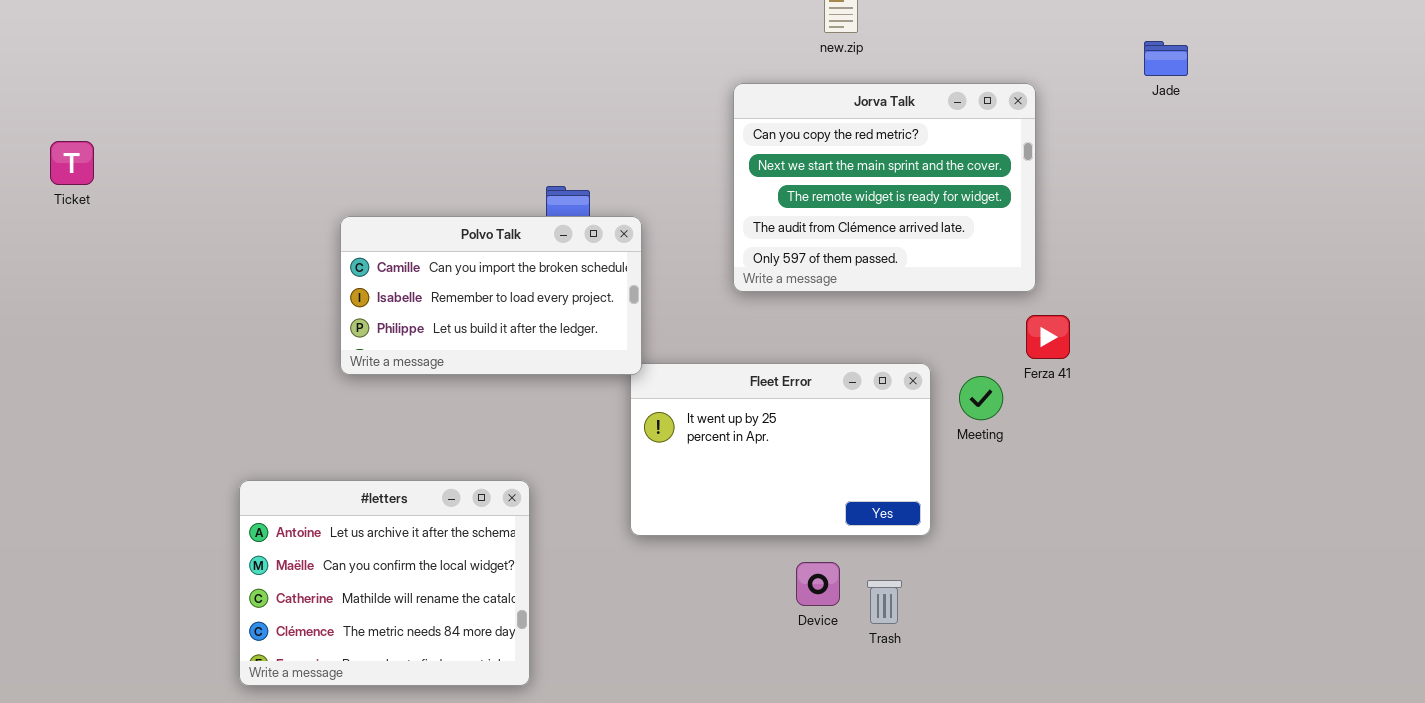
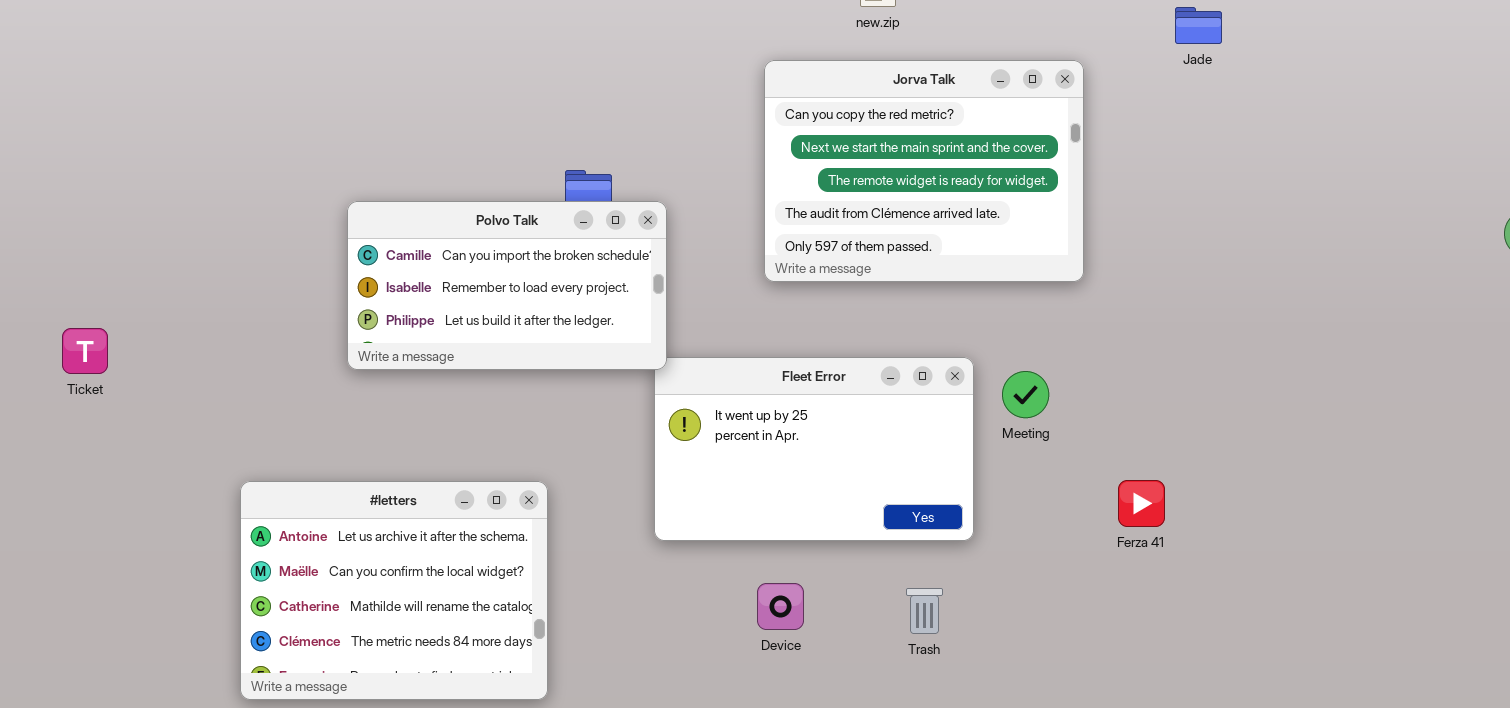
Jade: [1144,41,1188,76] -> [1175,7,1222,44], moved
Ticket: [50,141,94,185] -> [62,328,108,374], moved
Ferza 41: [1026,315,1070,359] -> [1118,480,1165,527], moved
Device: [796,562,840,606] -> [757,583,804,630], moved

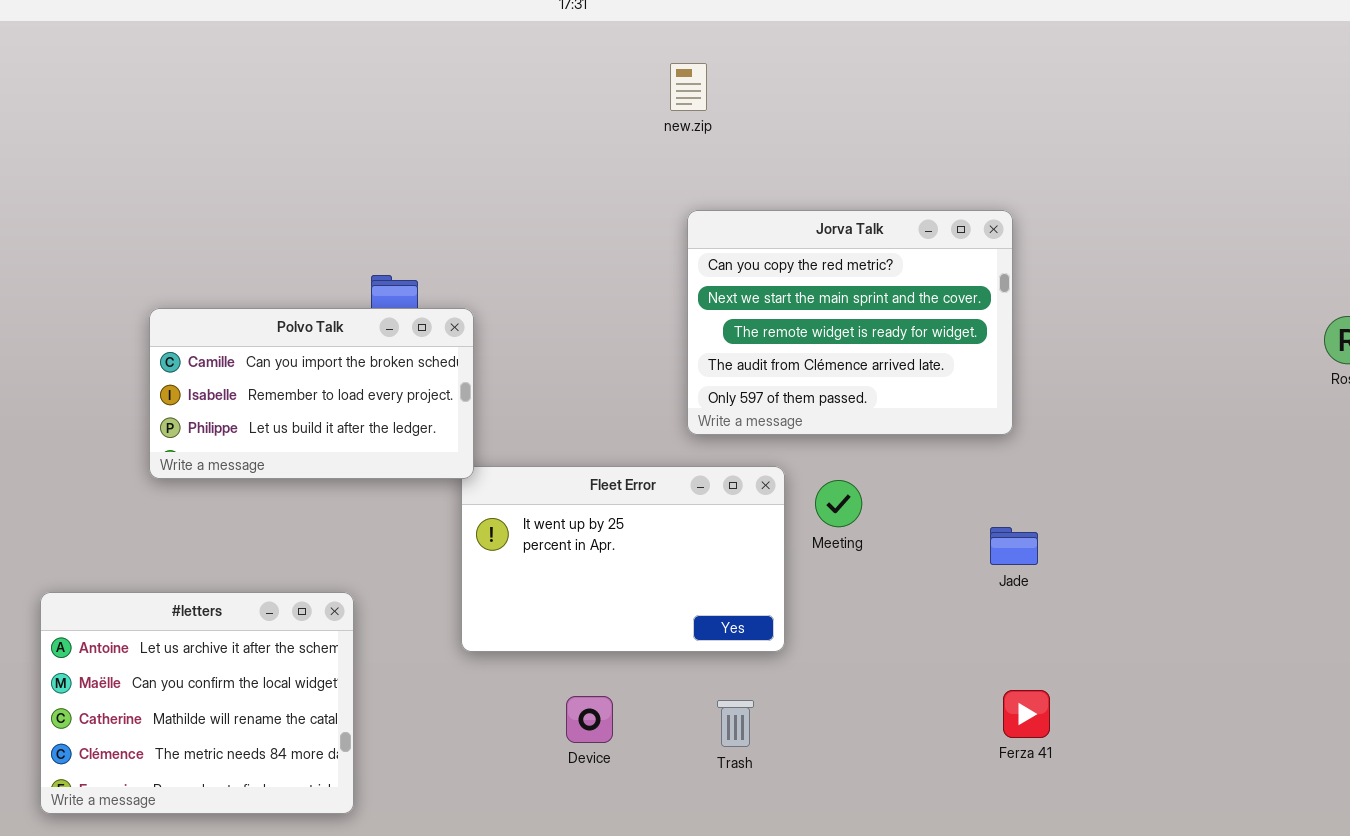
Jade: [1175,7,1222,44] -> [990,527,1038,565], moved
Jorva Talk: [764,60,1084,282] -> [687,210,1013,435], moved
Ferza 41: [1118,480,1165,527] -> [1003,690,1050,738], moved

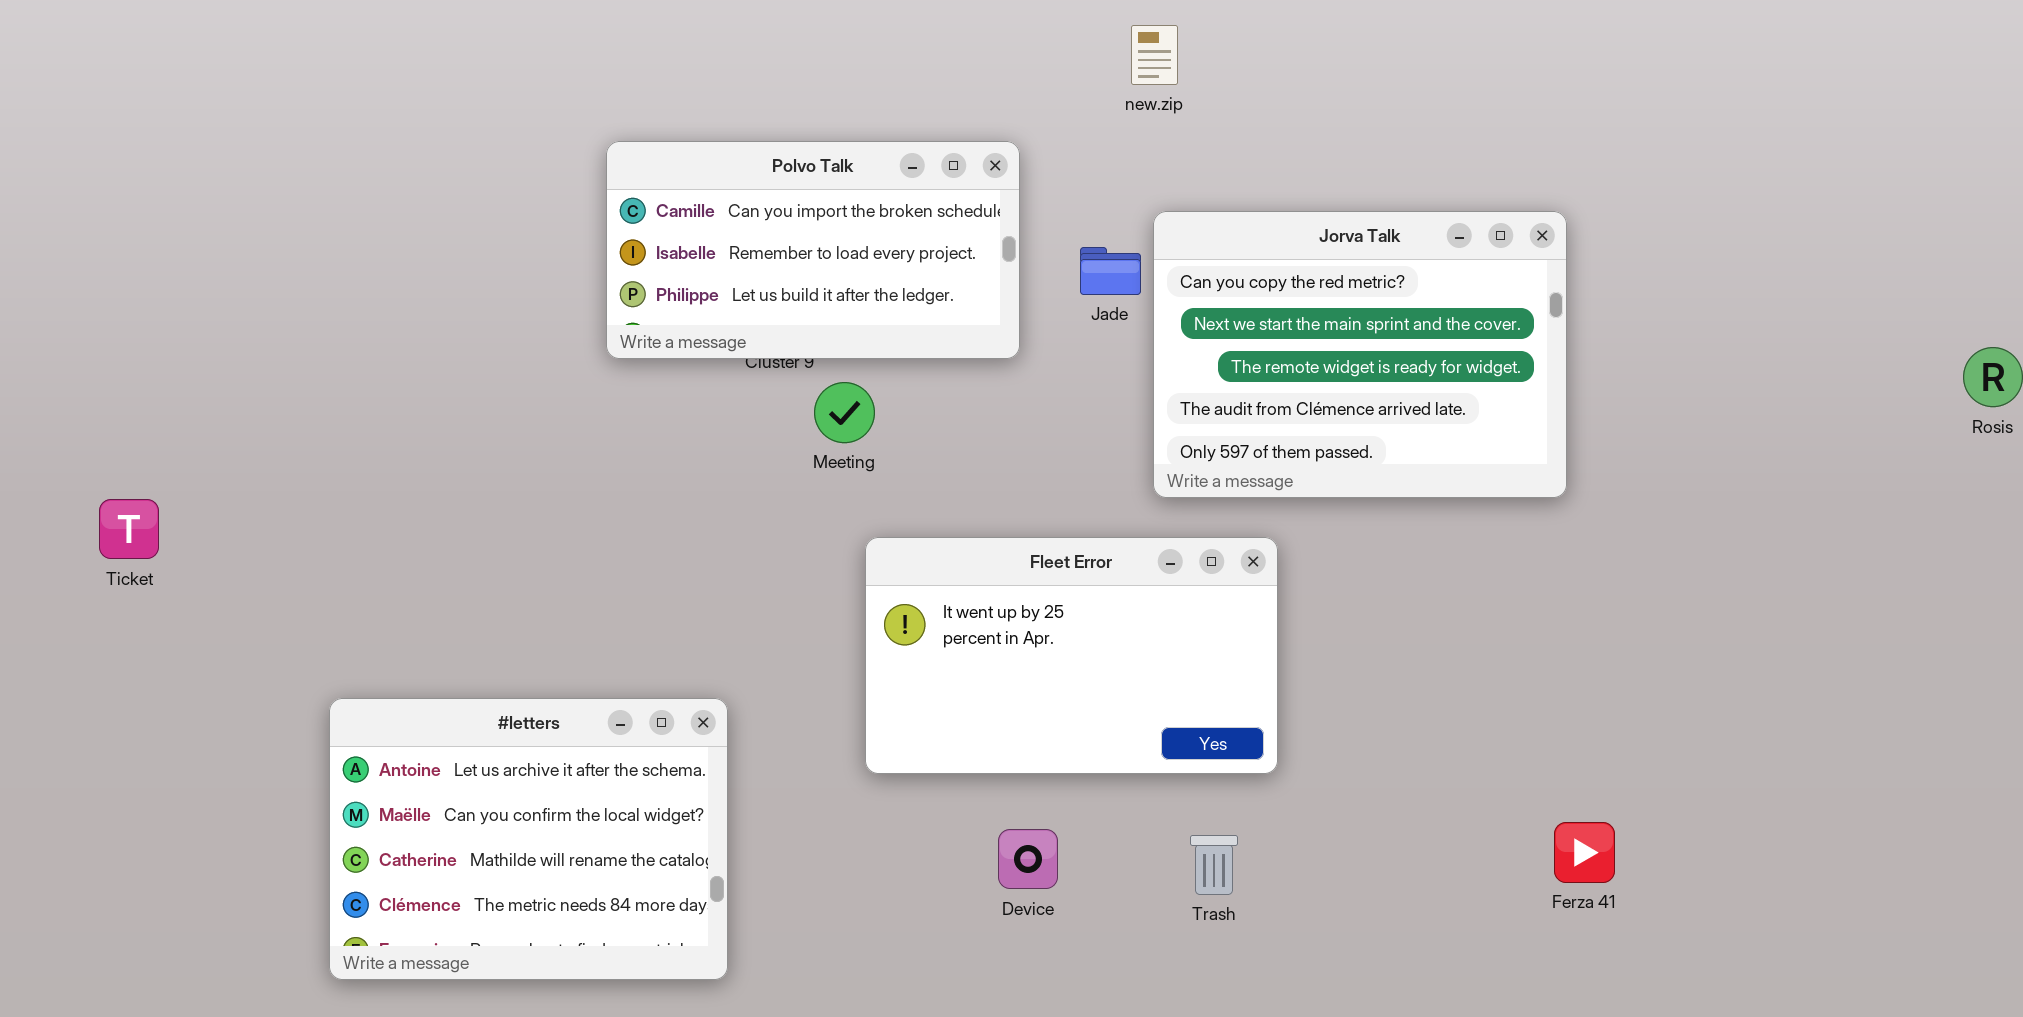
Polvo Talk: [149,308,474,479] -> [606,141,1020,359], moved
Meeting: [815,480,862,527] -> [814,382,875,443], moved
Jade: [990,527,1038,565] -> [1080,247,1141,295], moved

